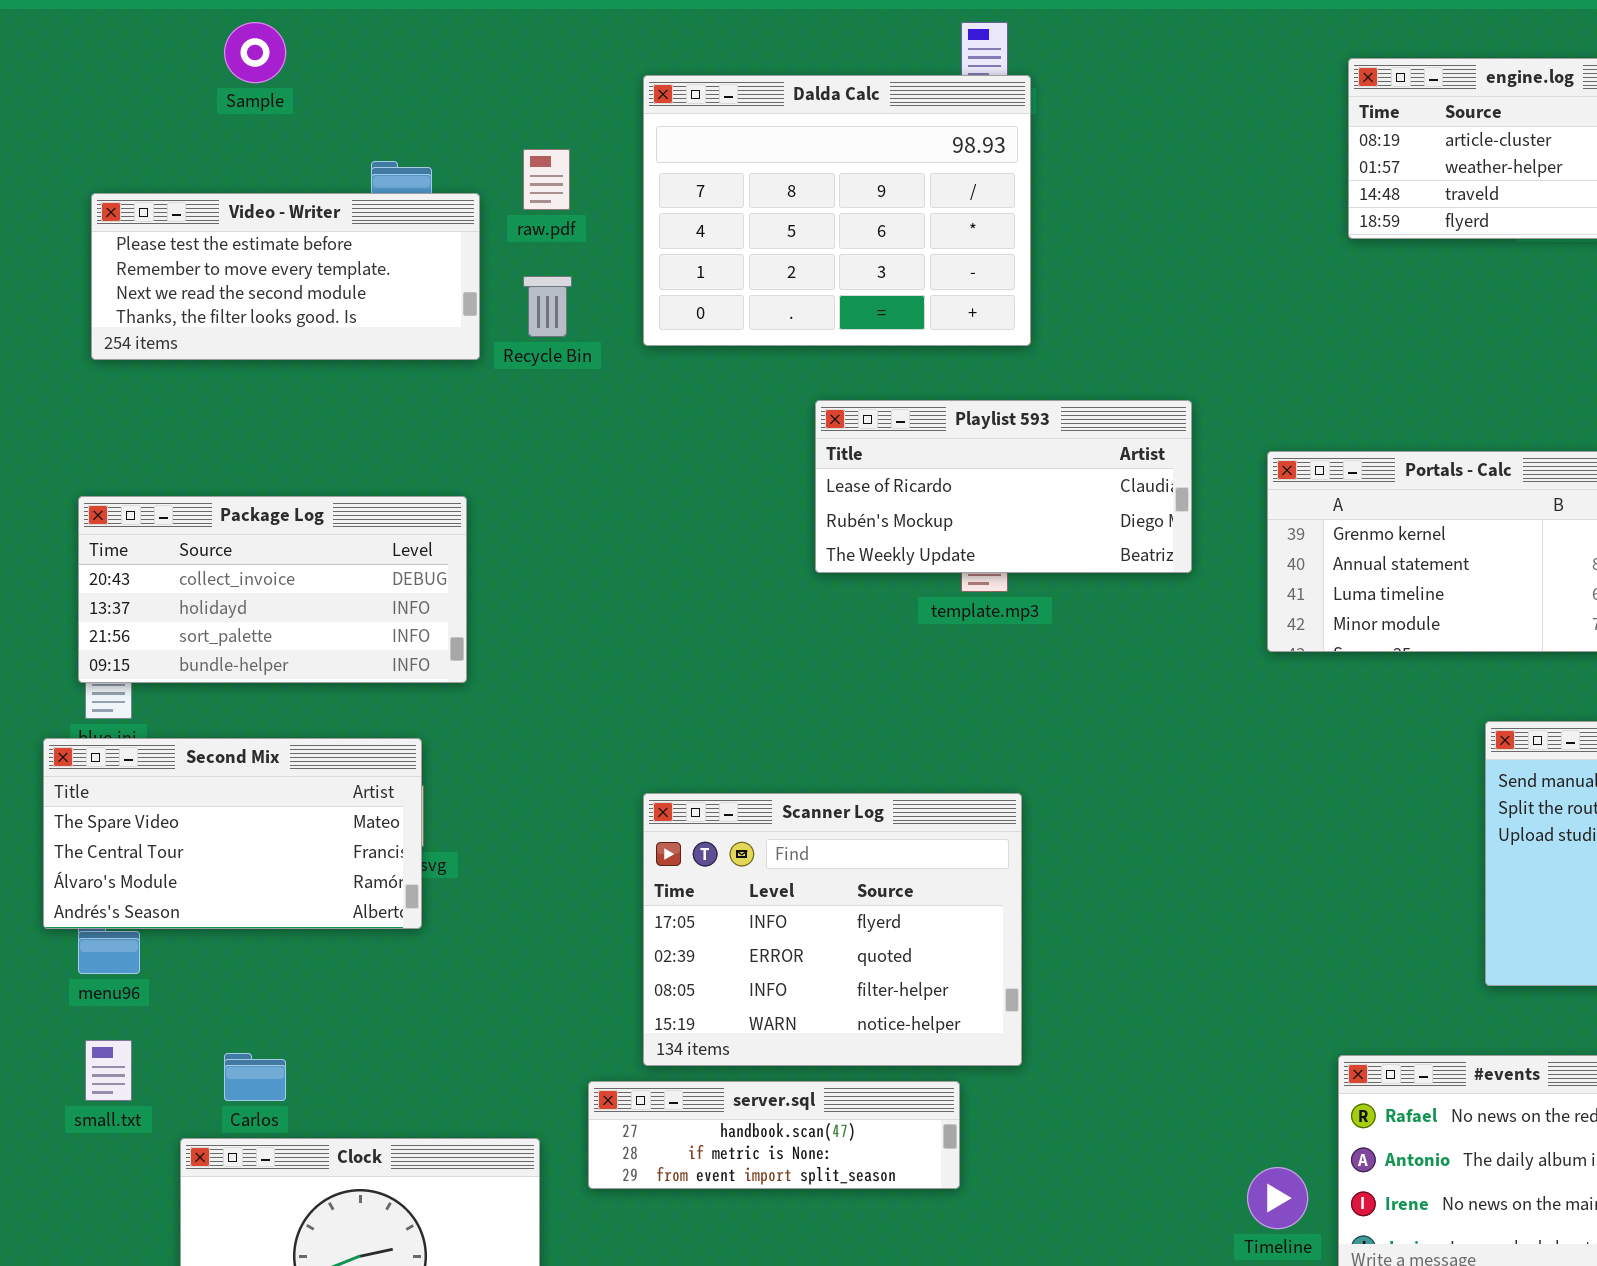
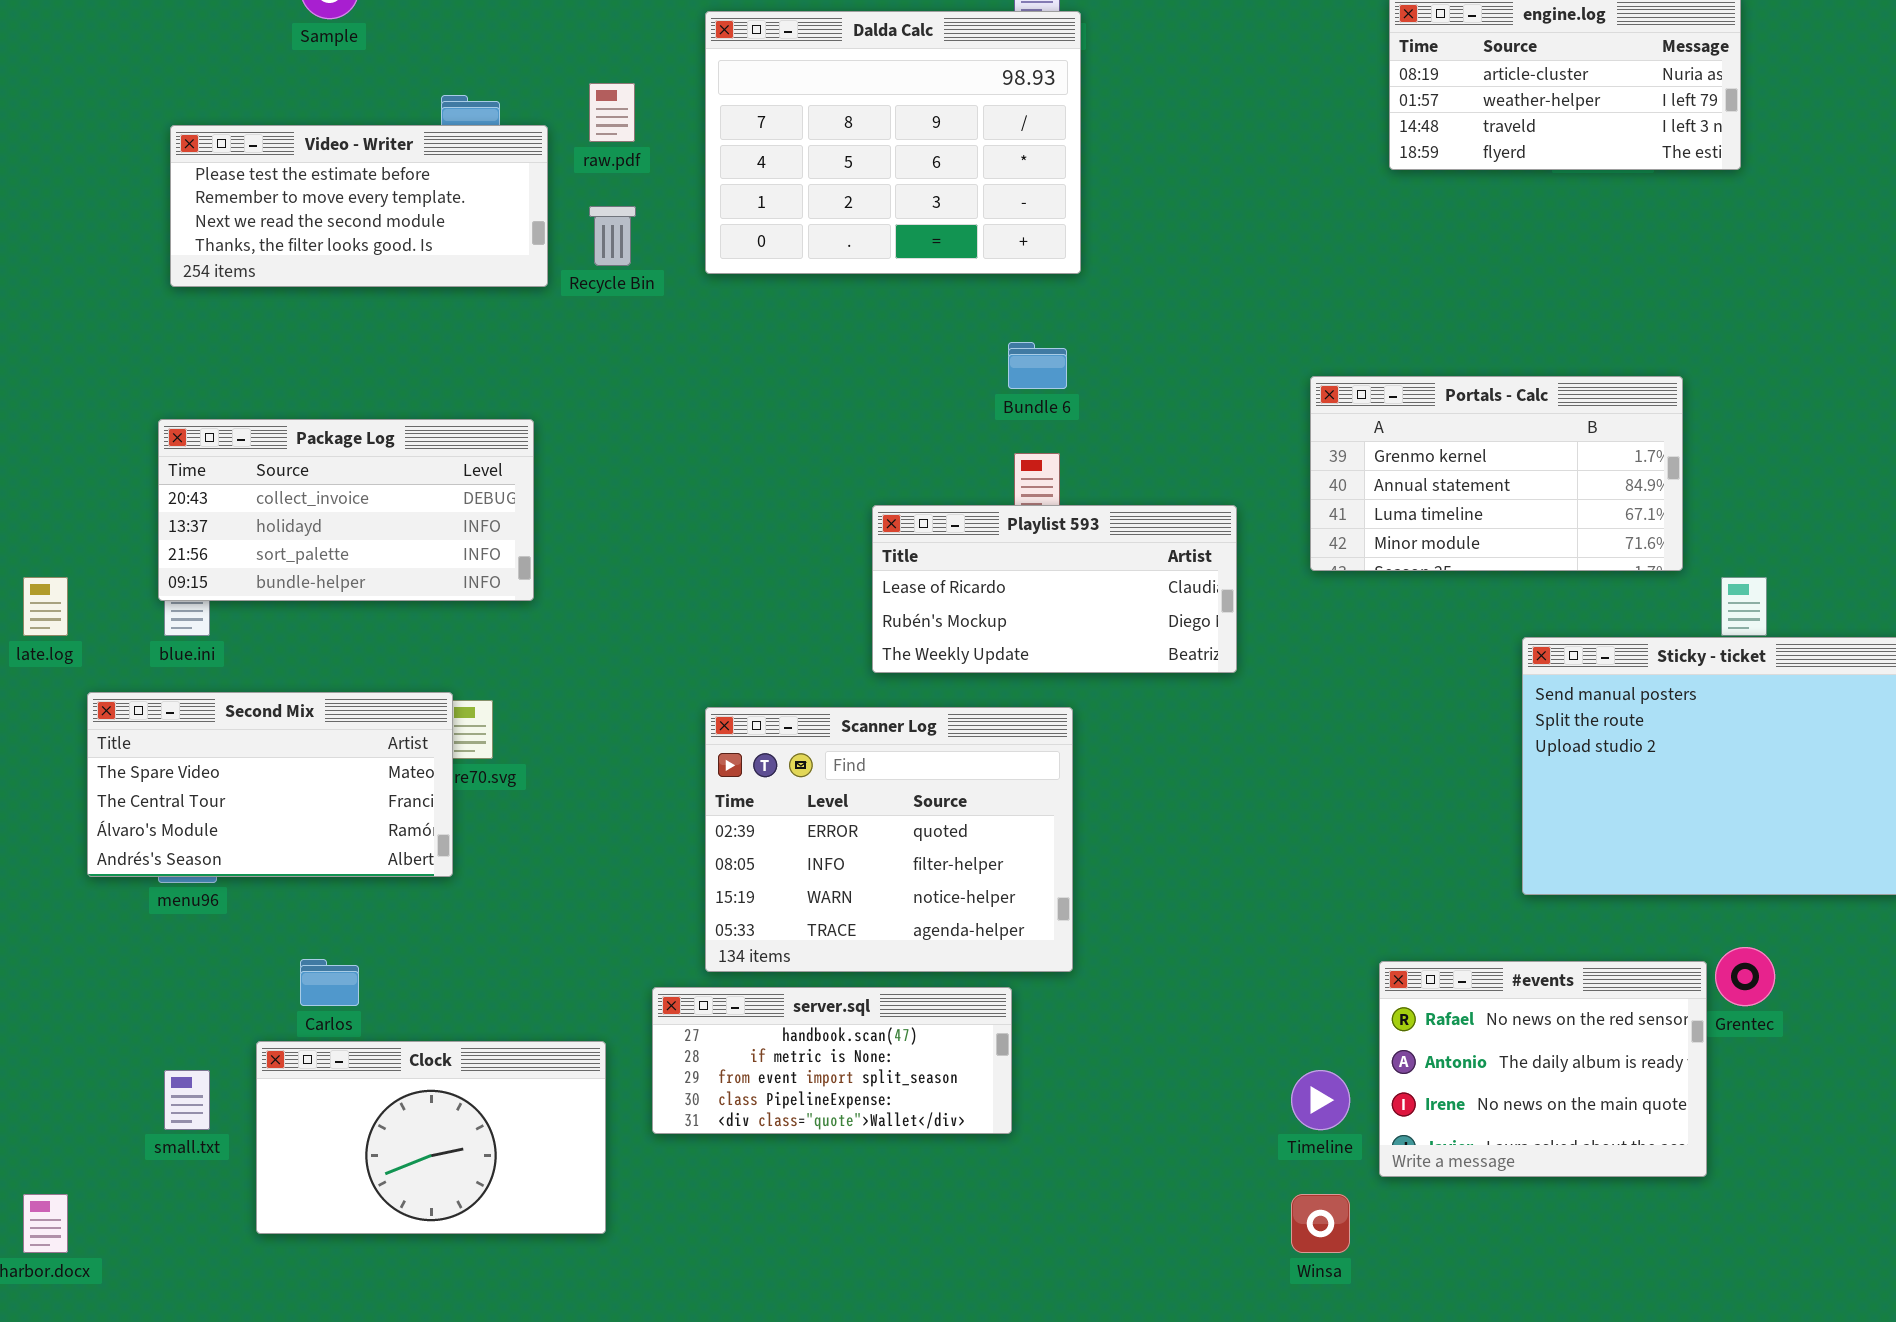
Playlist 593: [815,400,1192,573] -> [872,505,1237,673], moved
Second Mix: [43,738,422,929] -> [87,692,453,877], moved
Scanner Log: [643,793,1022,1066] -> [705,707,1073,972], scrolled down 1 row
small.txt: [85,1040,132,1101] -> [164,1070,210,1130], moved
server.sql: [588,1081,960,1189] -> [652,987,1012,1134], resized

